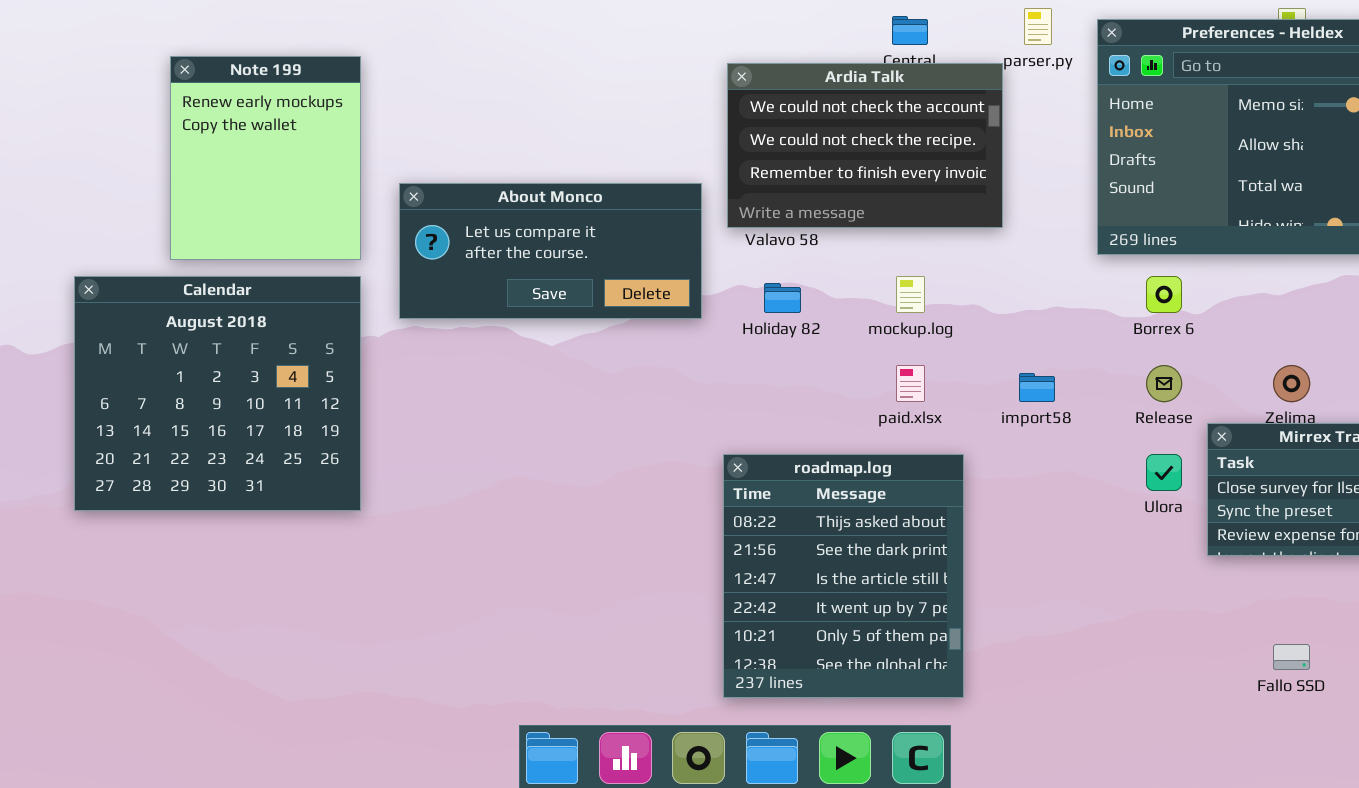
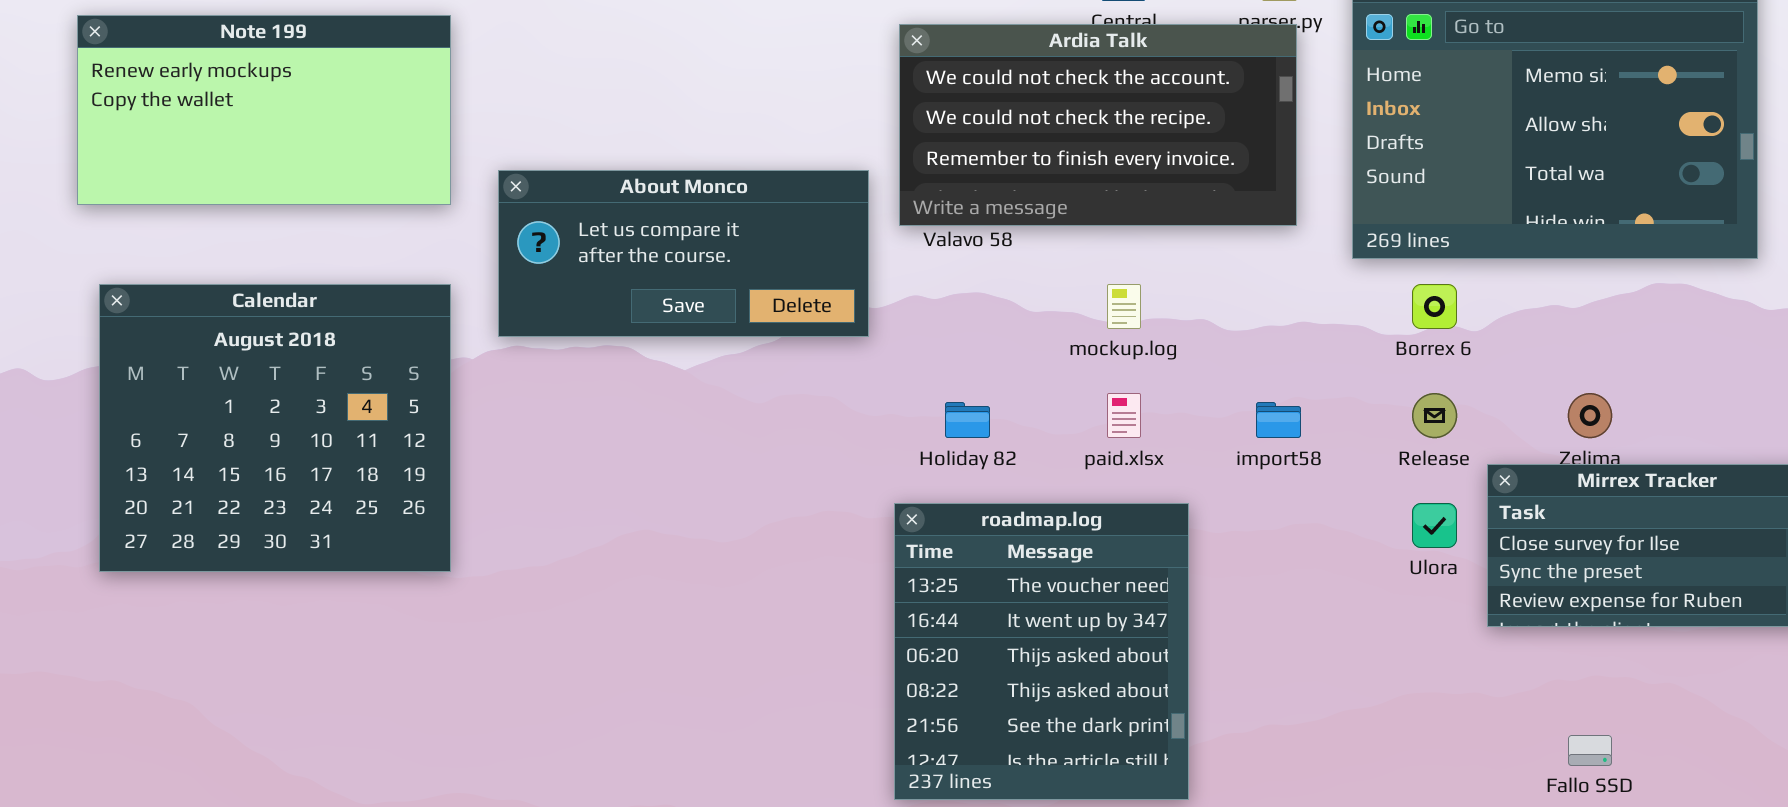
Note 199: [170,56,361,260] -> [77,15,451,205], resized
Ardia Talk: [727,63,1003,228] -> [899,24,1297,226], resized
Holiday 82: [764,283,801,313] -> [945,402,990,438], moved
roadmap.log: [723,454,964,698] -> [894,503,1189,800], scrolled up 3 rows

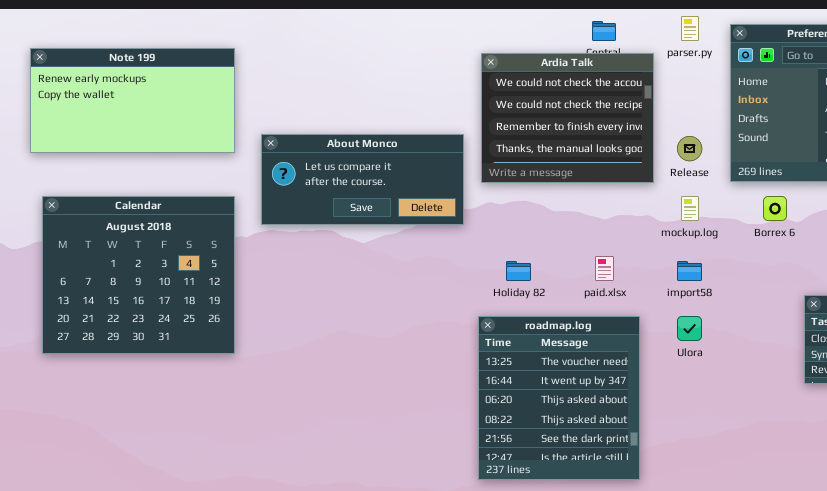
Ardia Talk: [899,24,1297,226] -> [481,53,654,183], resized
mockup.log: [1107,284,1141,329] -> [681,196,699,221], moved
Release: [1412,393,1457,438] -> [677,136,702,161], moved
Ulora: [1412,503,1457,548] -> [677,316,702,341], moved

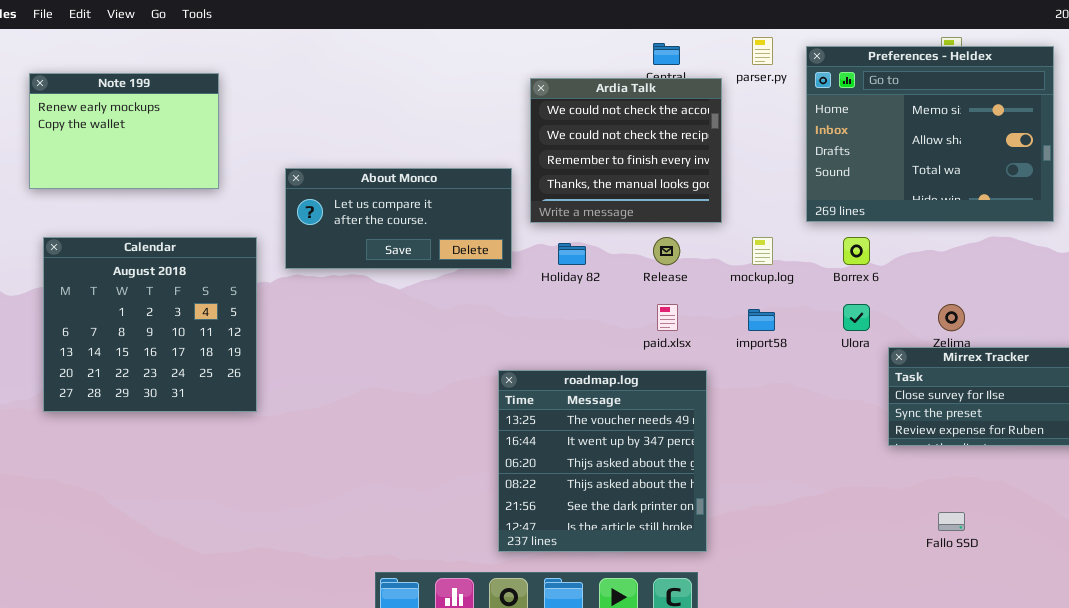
Note 199: [30,48,235,153] -> [29,73,219,189], resized
Release: [677,136,702,161] -> [653,237,680,265], moved
Holiday 82: [506,261,531,281] -> [558,243,586,265], moved
roadmap.log: [478,316,640,480] -> [498,370,707,552], resized
Ulora: [677,316,702,341] -> [843,304,870,331], moved

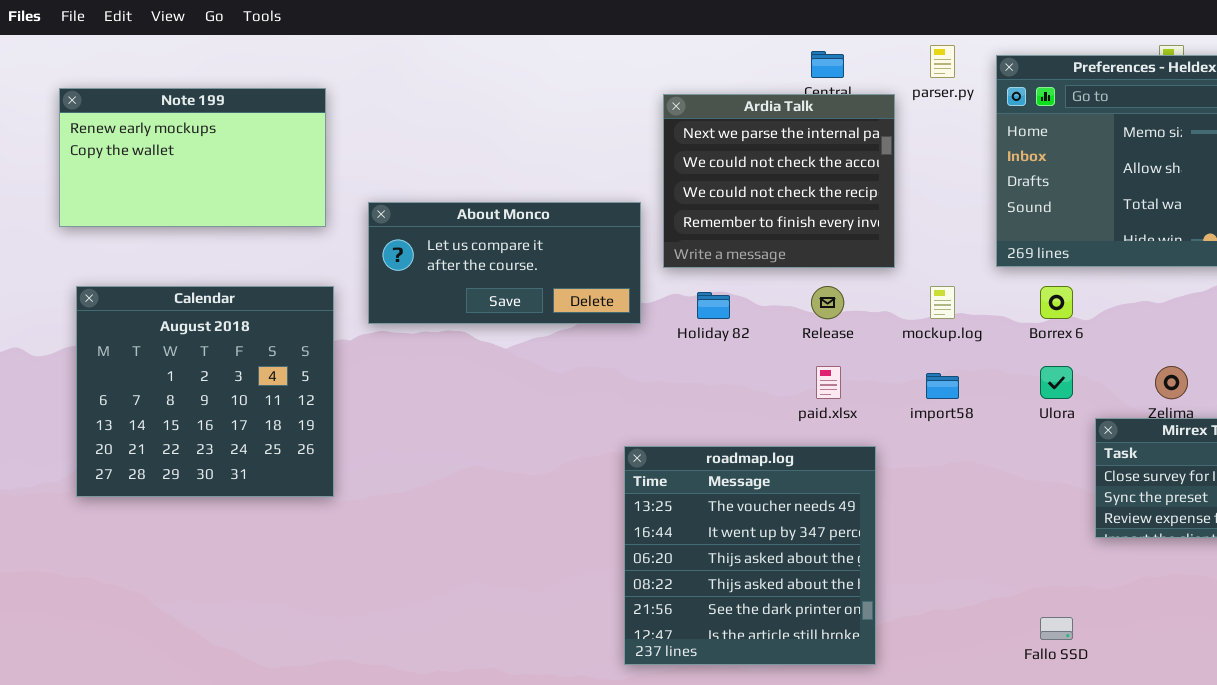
Note 199: [29,73,219,189] -> [59,88,326,227], resized
Ardia Talk: [530,78,722,223] -> [663,94,895,268], scrolled up 1 row
Fallo SSD: [938,512,965,531] -> [1040,617,1073,640], moved

